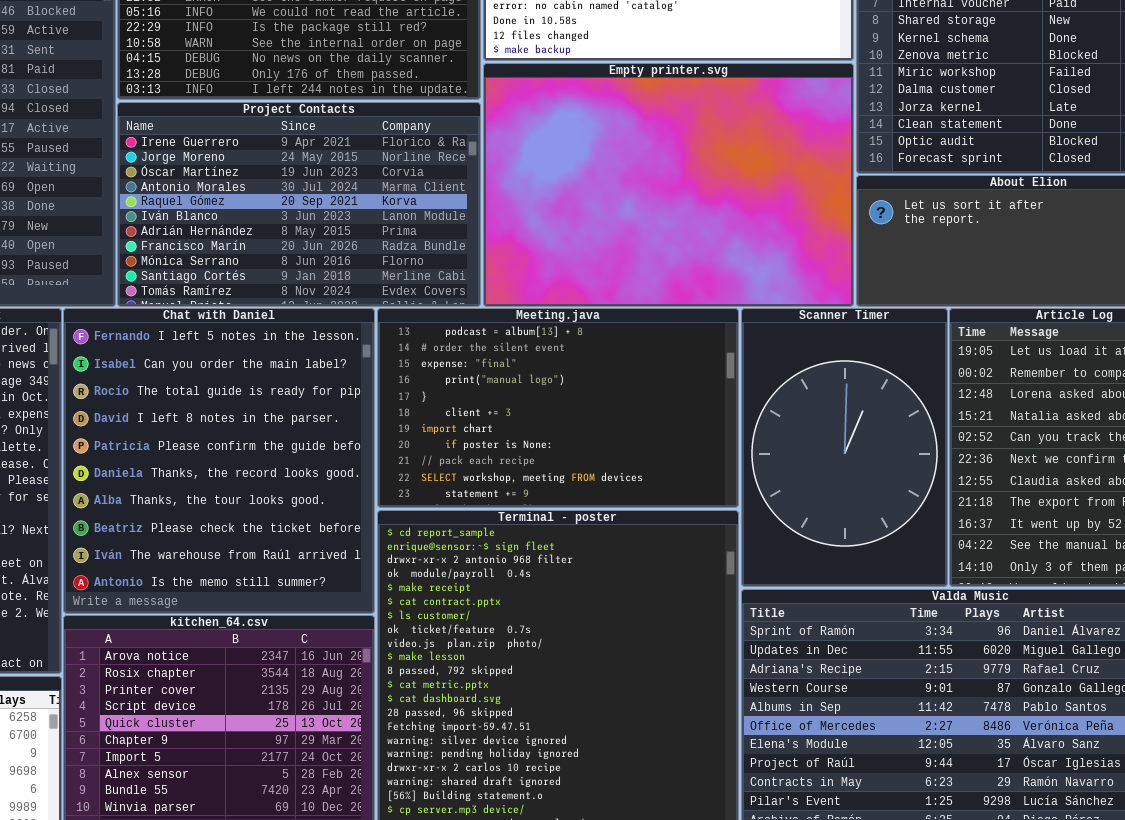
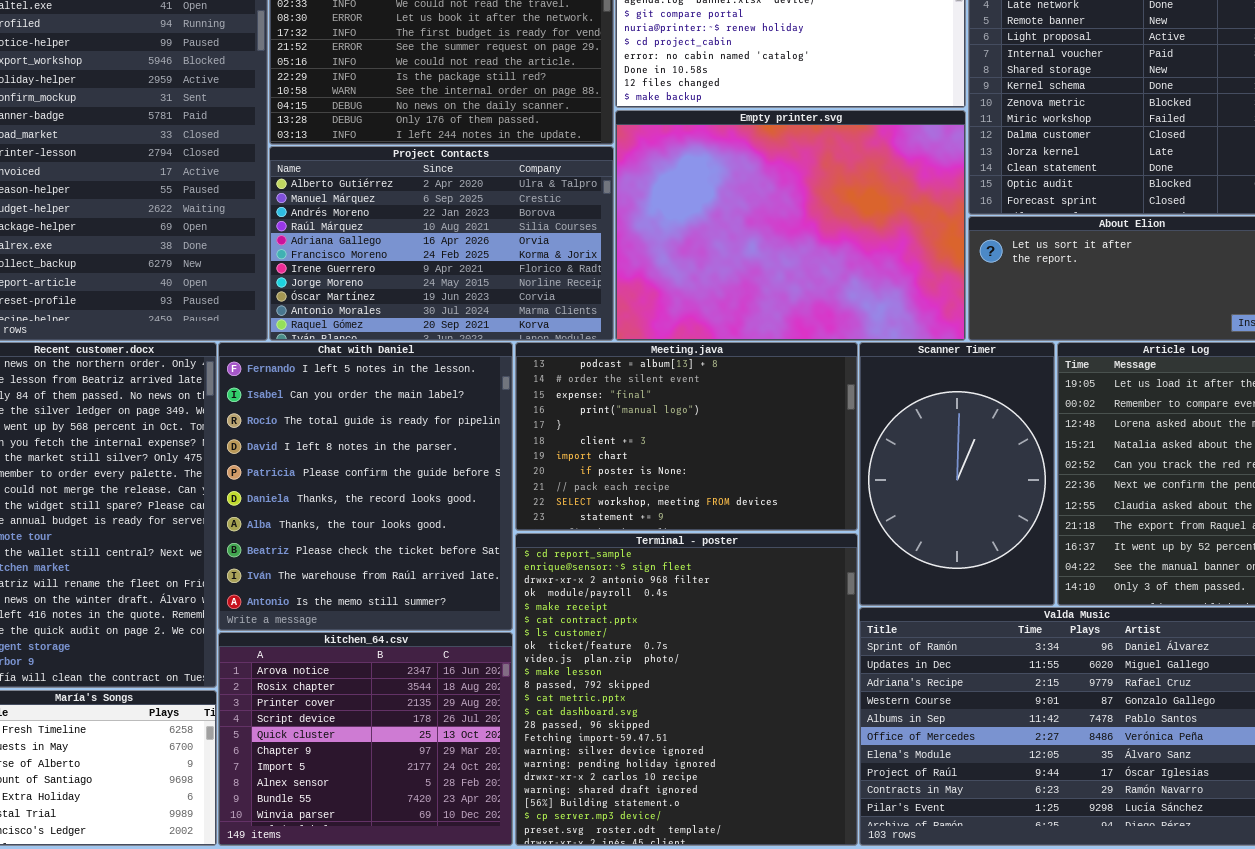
Project Contacts: [117,102,481,307] -> [269,146,614,341], scrolled up 6 rows

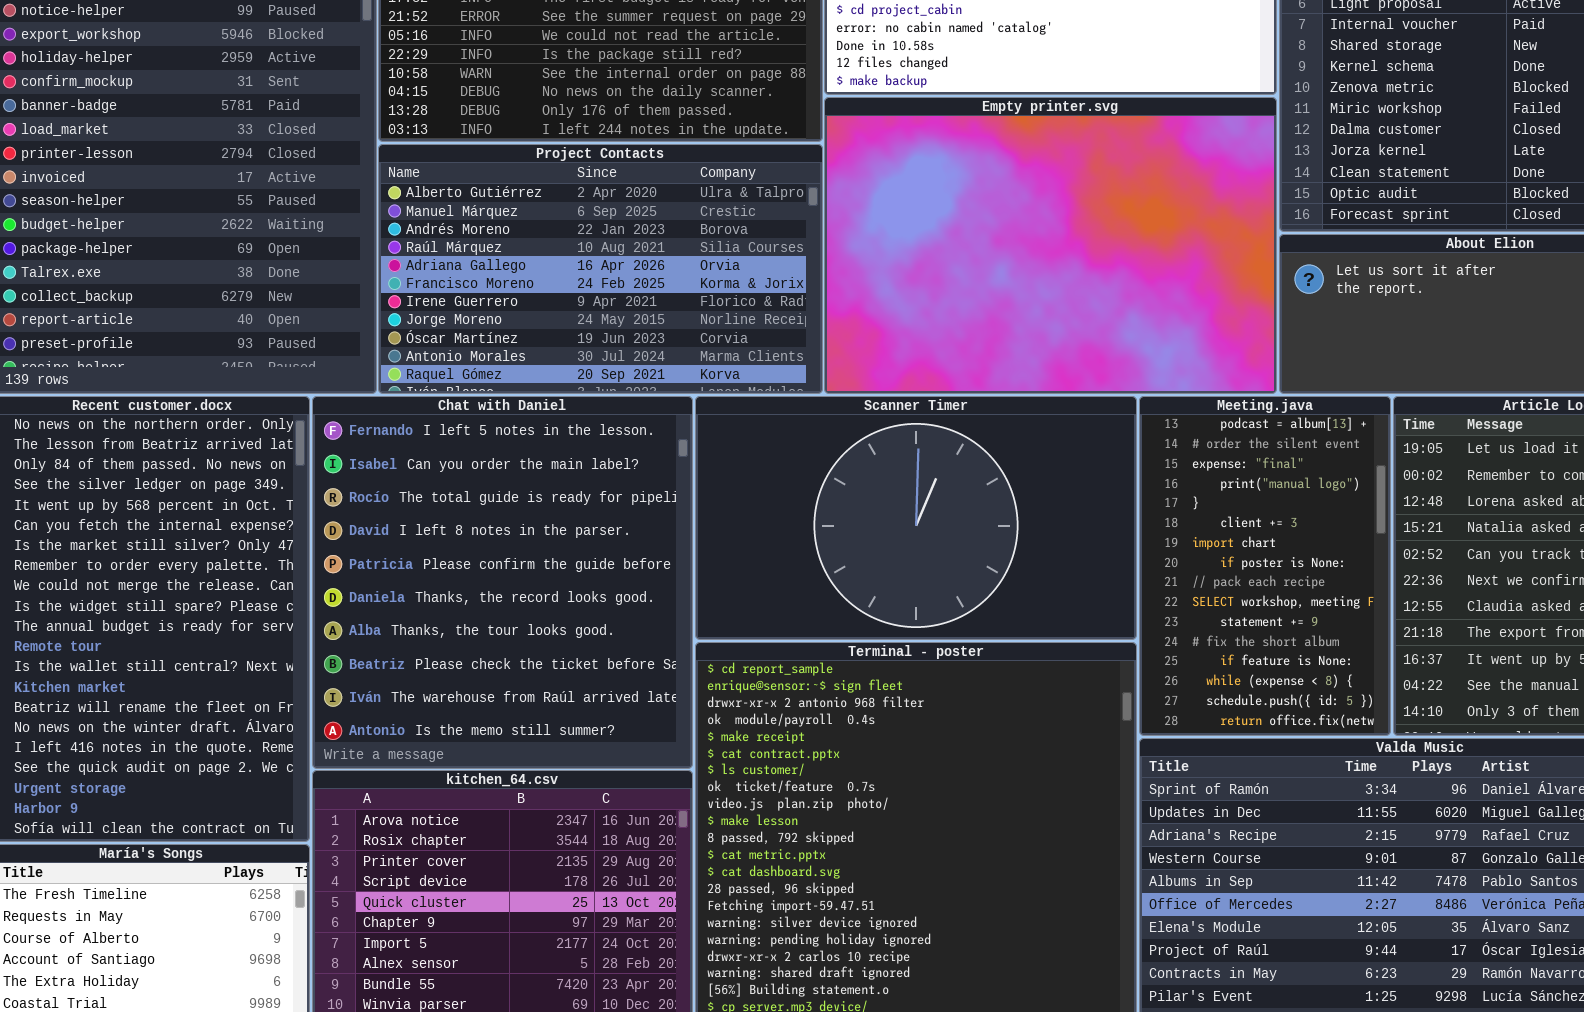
Meeting.java: [515,342,858,531] -> [1139,396,1391,736], moved, resized
Scanner Timer: [859,342,1055,606] -> [695,396,1137,640], moved, resized

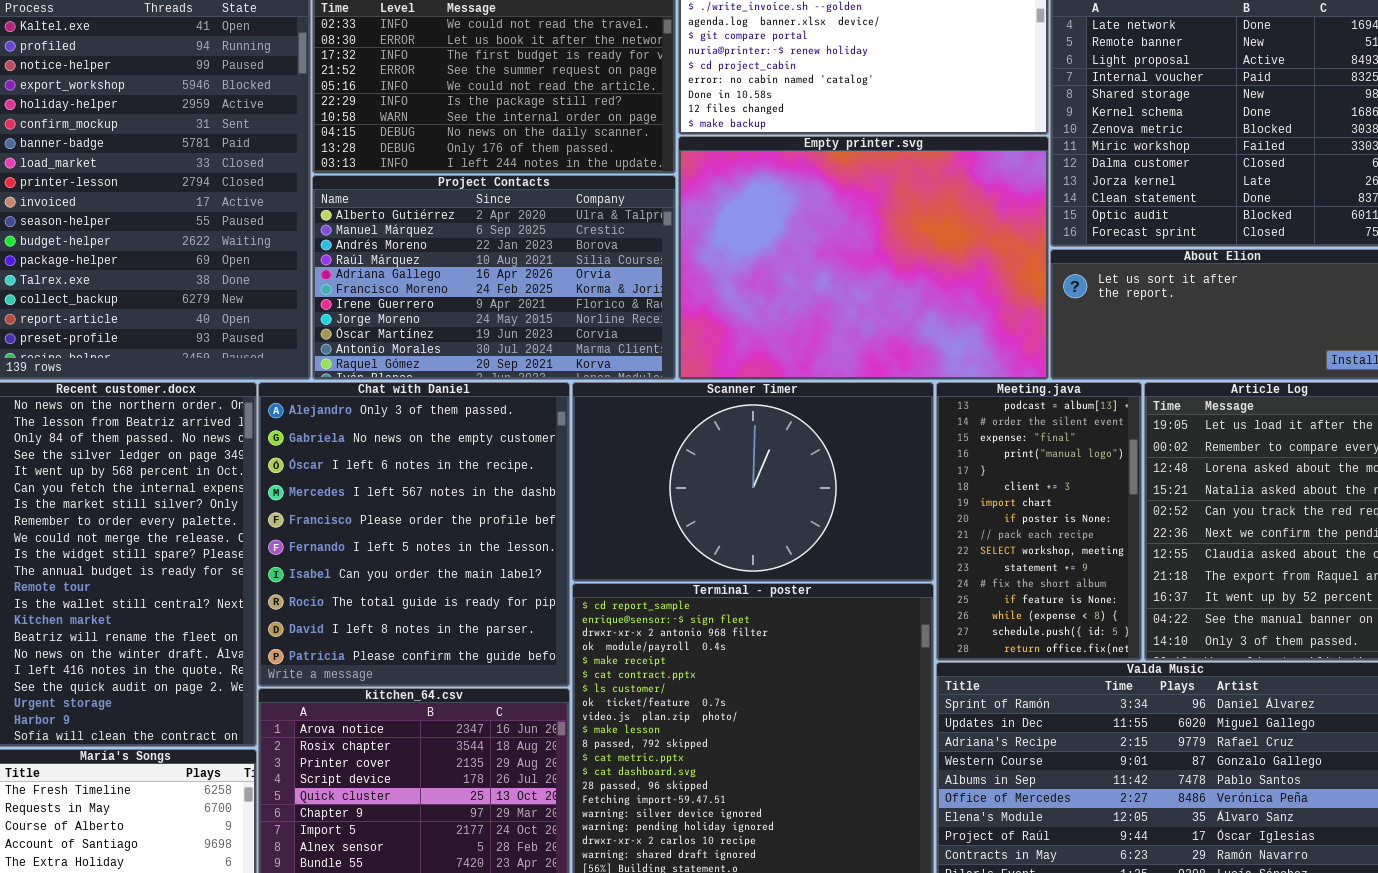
Chat with Daniel: [312,396,693,769] -> [258,382,570,687], scrolled up 5 rows

